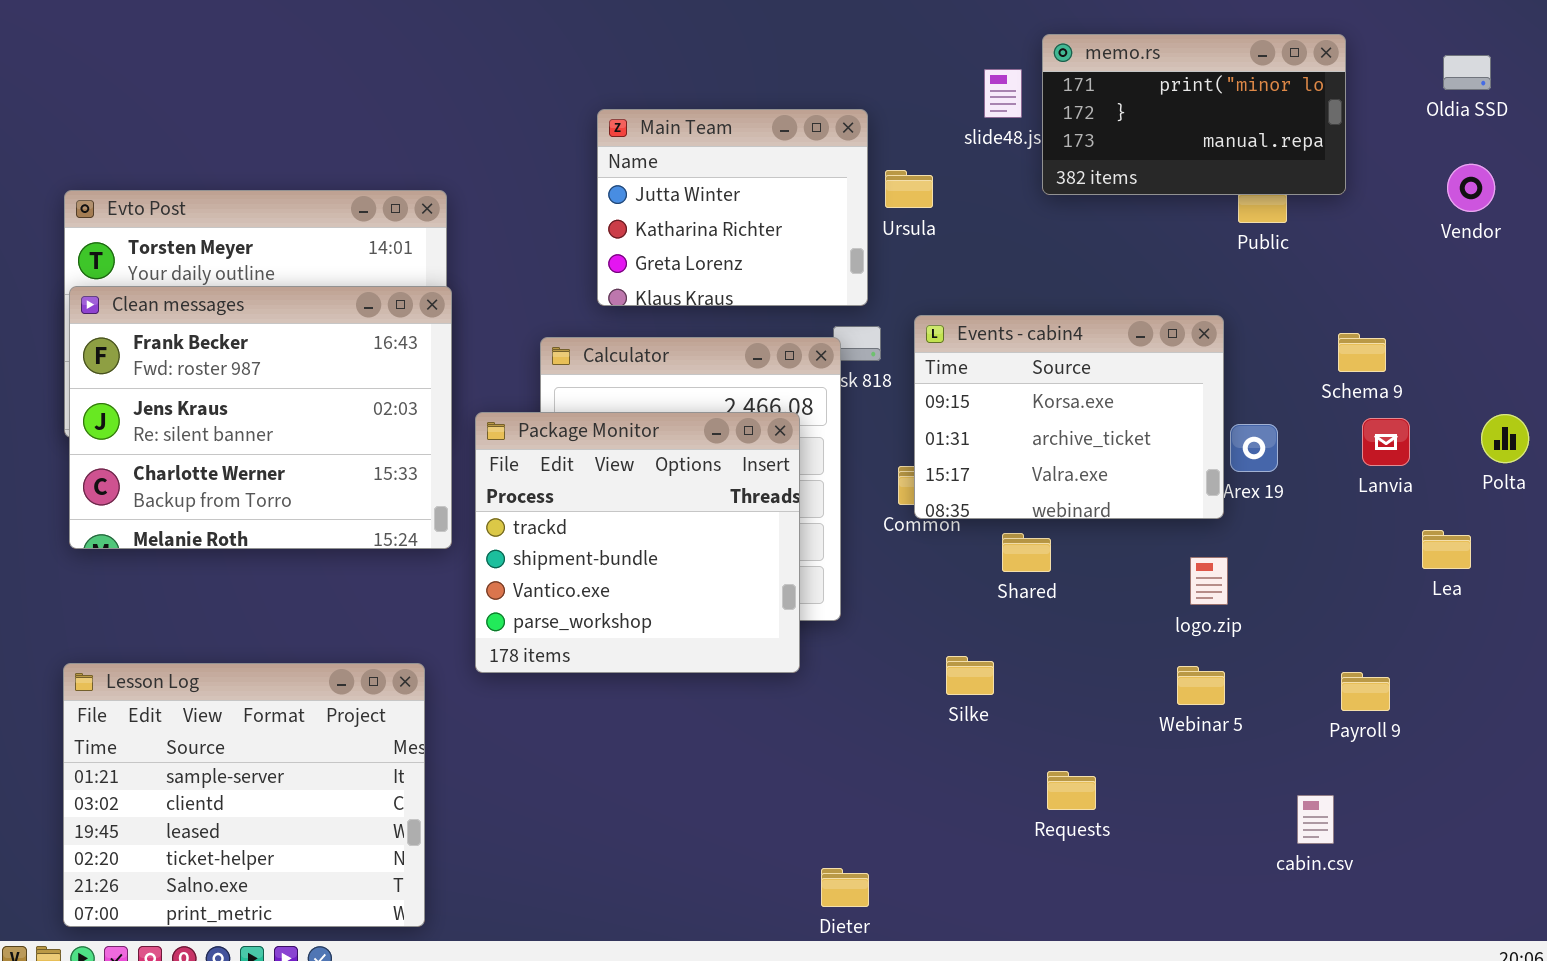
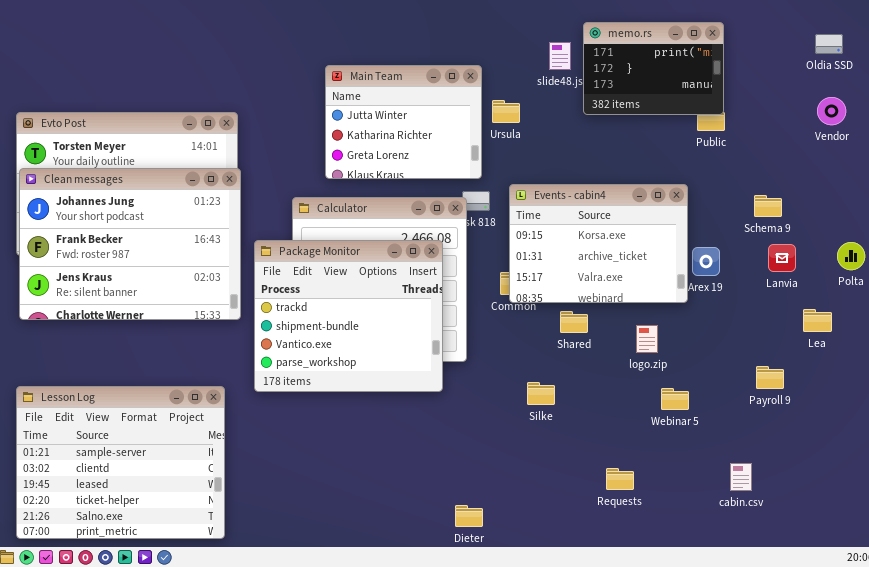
memo.rs: [1042,34,1346,195] -> [583,22,724,115], resized
Clean messages: [69,286,452,549] -> [19,168,241,320], scrolled up 1 row
logo.zip: [1190,557,1228,605] -> [636,325,658,353], moved
Payroll 9: [1341,672,1390,711] -> [756,366,784,389], moved
Requests: [1047,771,1096,810] -> [606,468,634,490], moved

